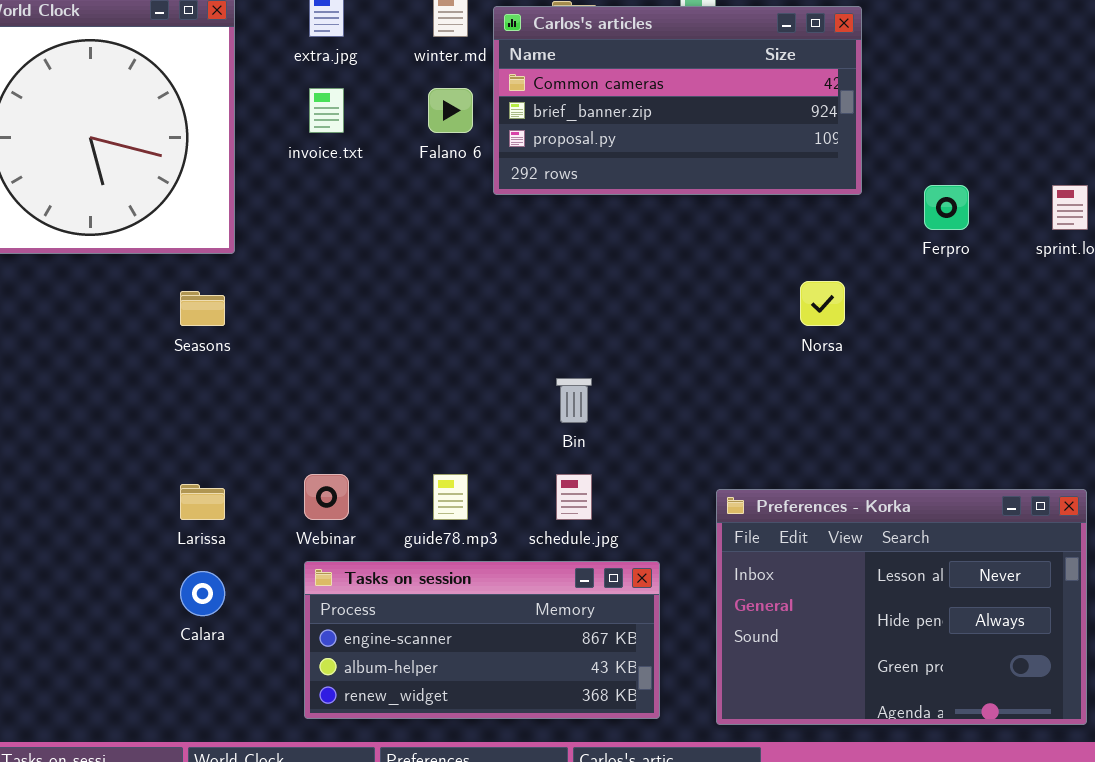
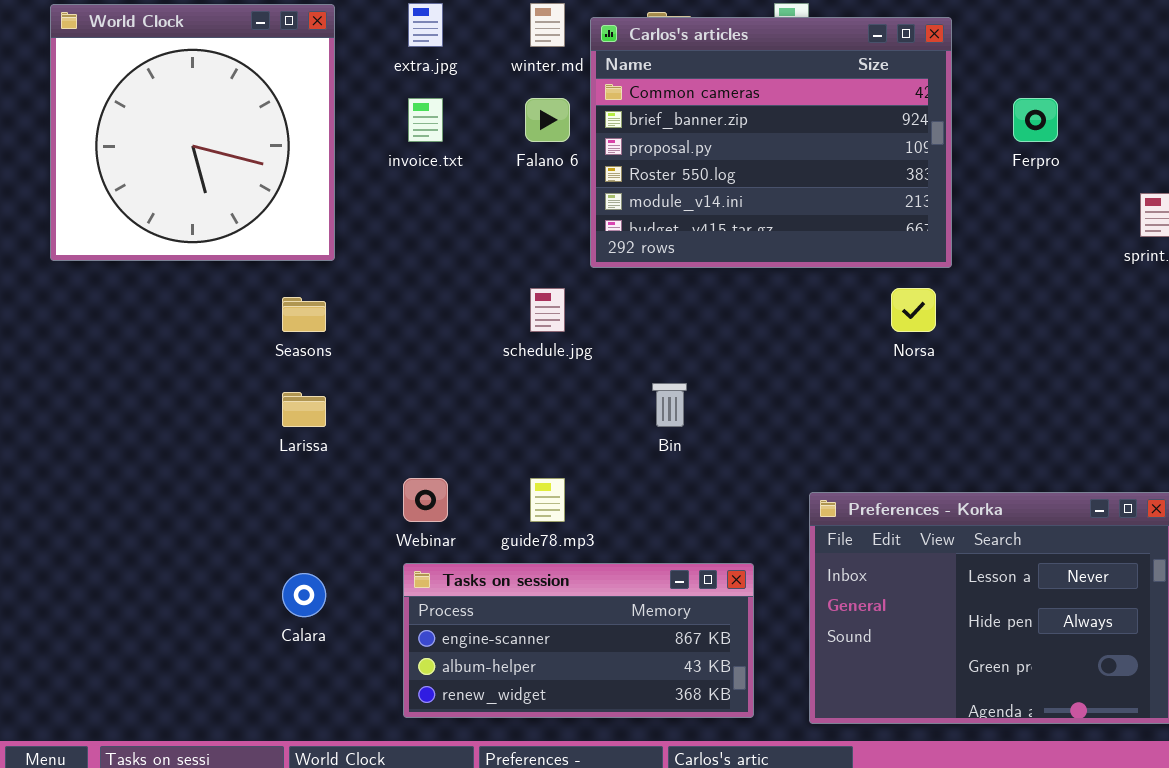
Carlos's articles: [493,6,862,195] -> [590,17,952,268], resized
Ferpro: [924,185,969,230] -> [1013,98,1058,142], moved
schedule.jpg: [556,474,592,520] -> [530,288,565,332], moved
Larissa: [180,484,225,520] -> [282,392,326,427], moved

